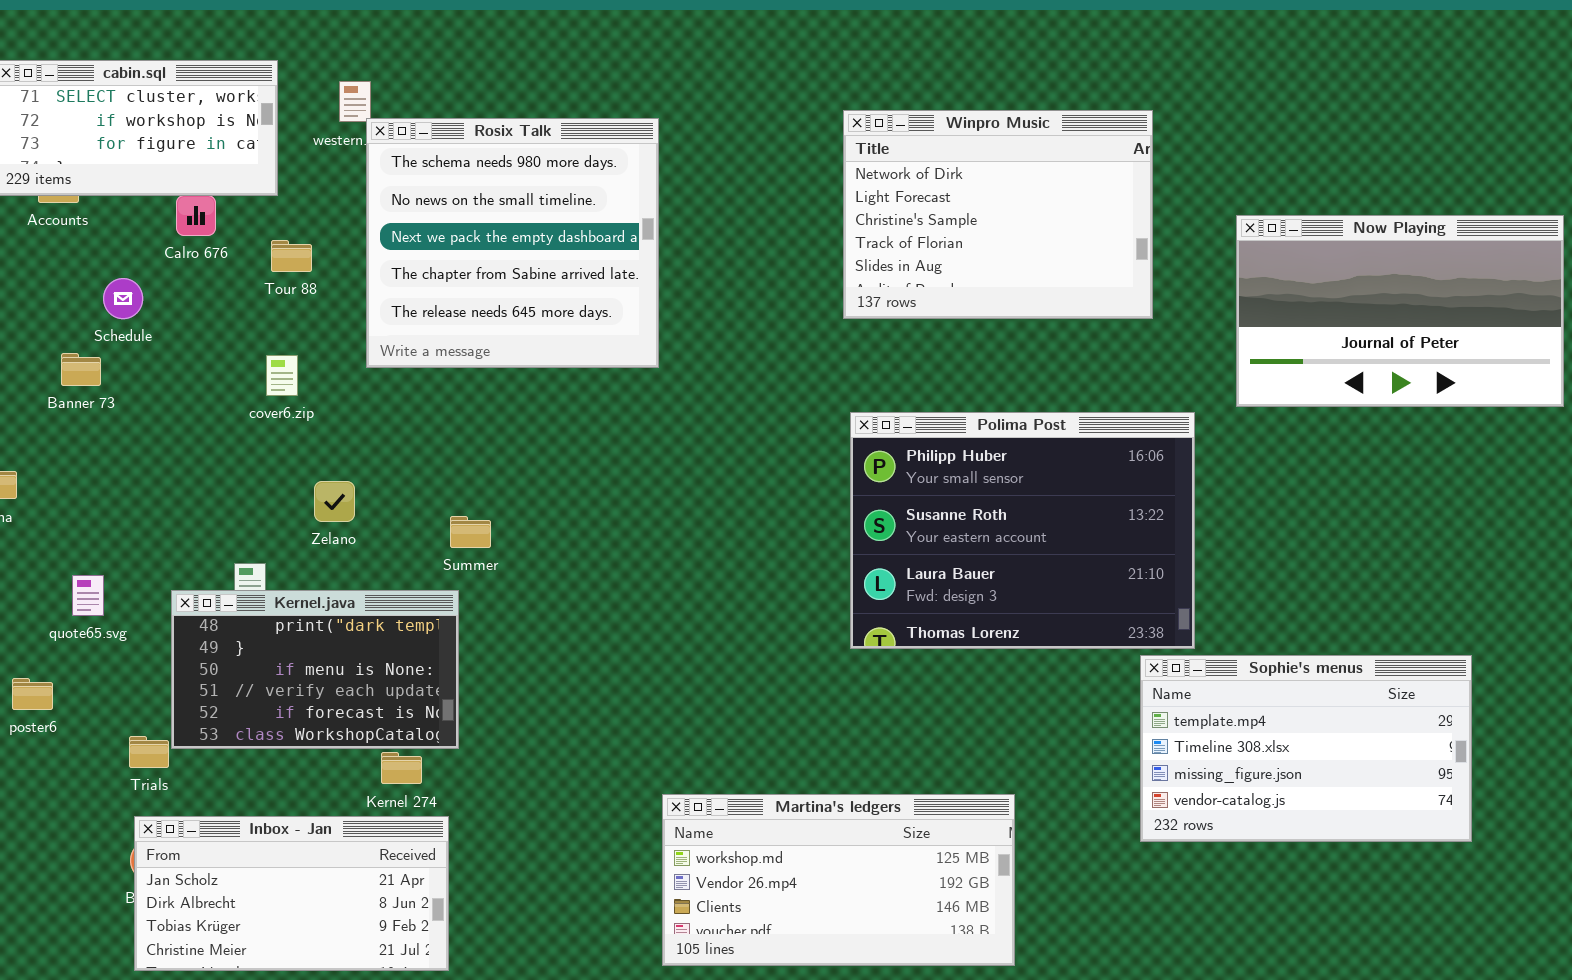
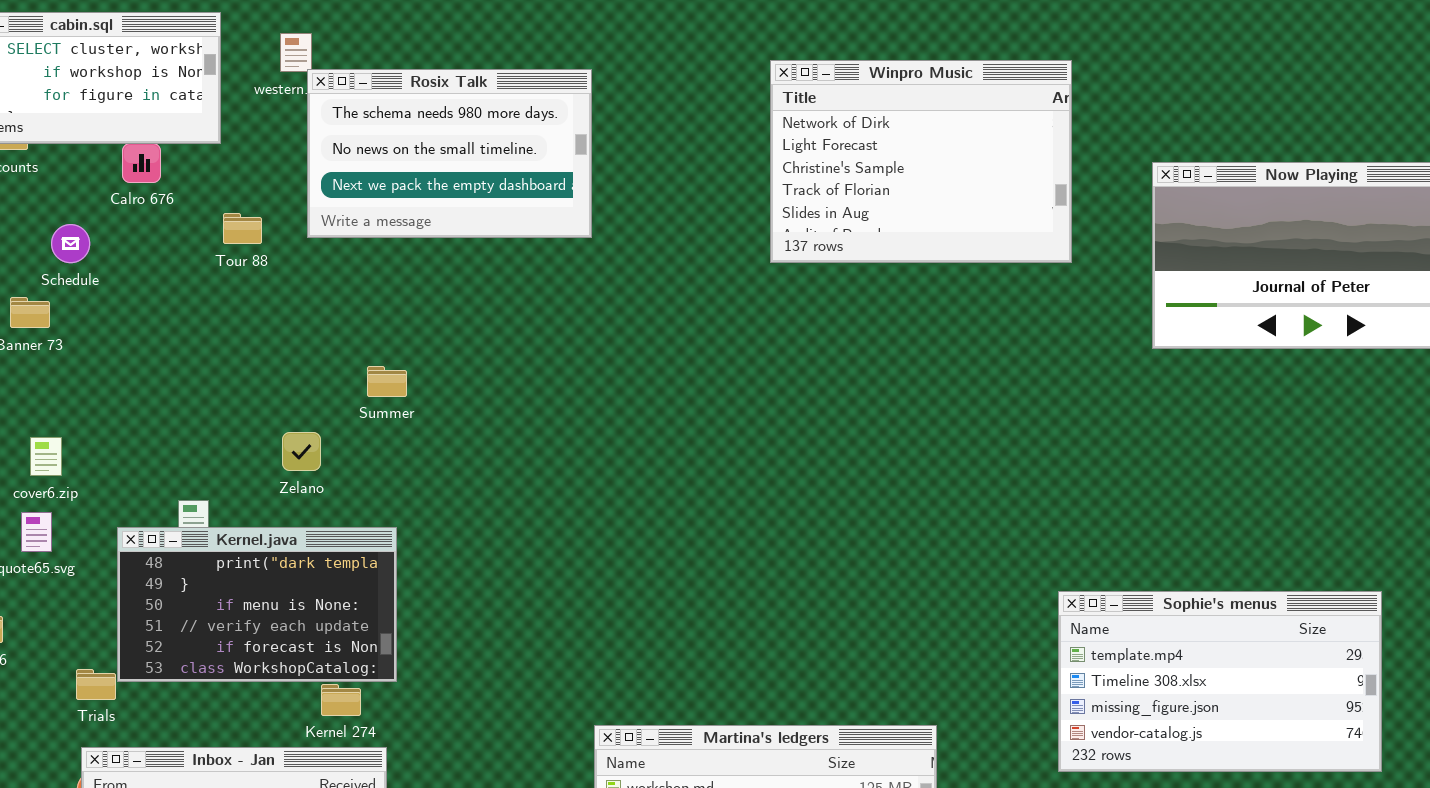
Rosix Talk: [366,118,659,368] -> [307,69,592,238], resized
Tour 88: [271,240,312,272] -> [223,213,262,244], moved
cover6.zip: [266,355,298,396] -> [30,437,62,476], moved
Polima Post: [850,412,1195,649] -> none, closed
Zelano: [314,481,355,522] -> [282,432,321,471], moved
Summer: [450,516,491,548] -> [367,366,407,397], moved

